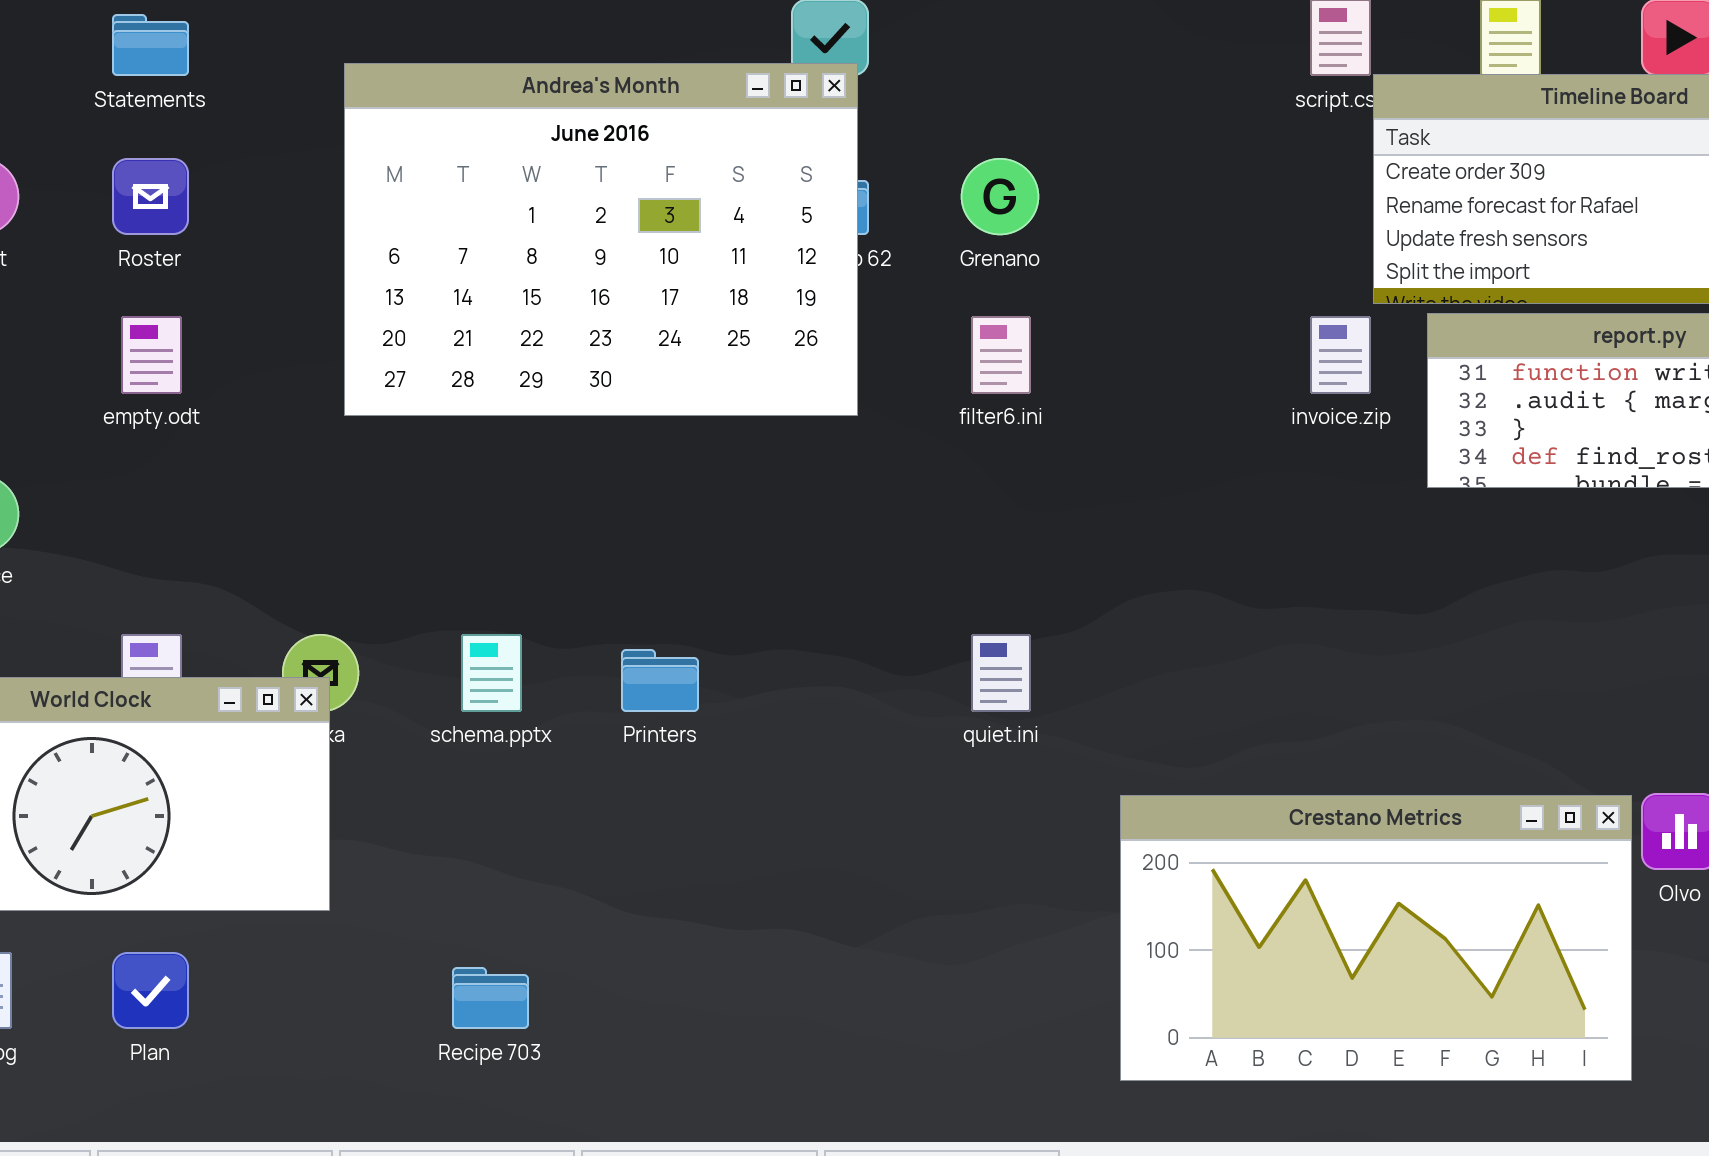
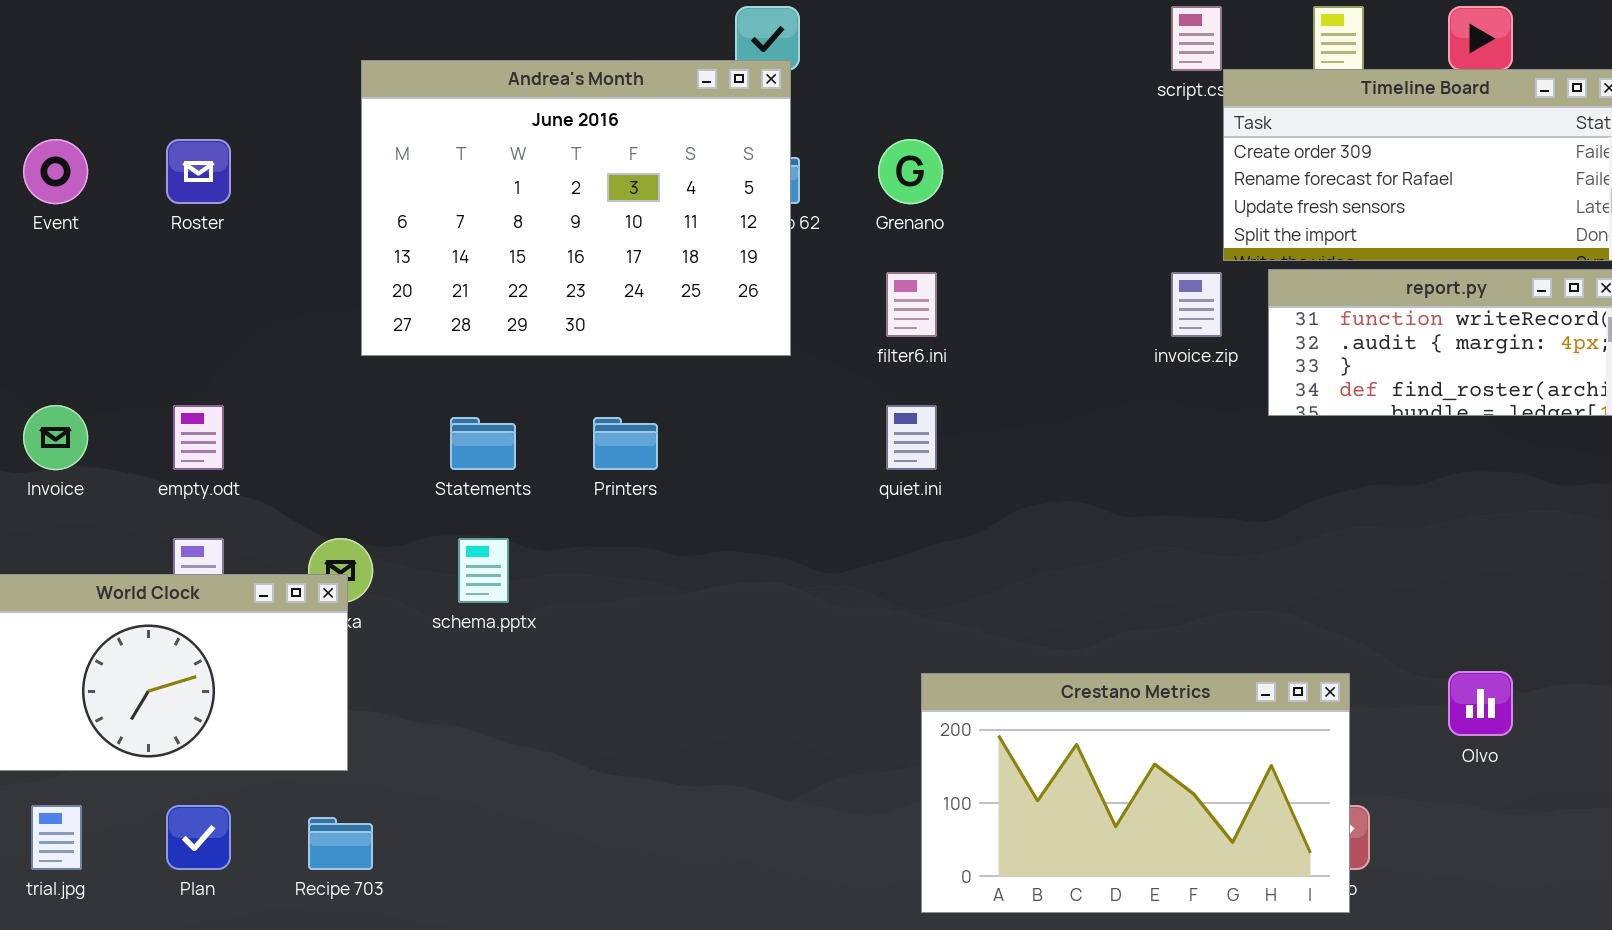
Statements: [112,14,189,76] -> [450,417,516,470], moved
empty.odt: [121,316,182,394] -> [173,405,224,470], moved
quiet.ini: [971,634,1031,712] -> [886,405,937,470], moved
Printers: [621,649,699,712] -> [593,417,658,470], moved
Crestano Metrics: [1120,795,1632,1081] -> [921,673,1350,913], moved
Recipe 703: [452,967,529,1029] -> [308,817,373,870], moved

